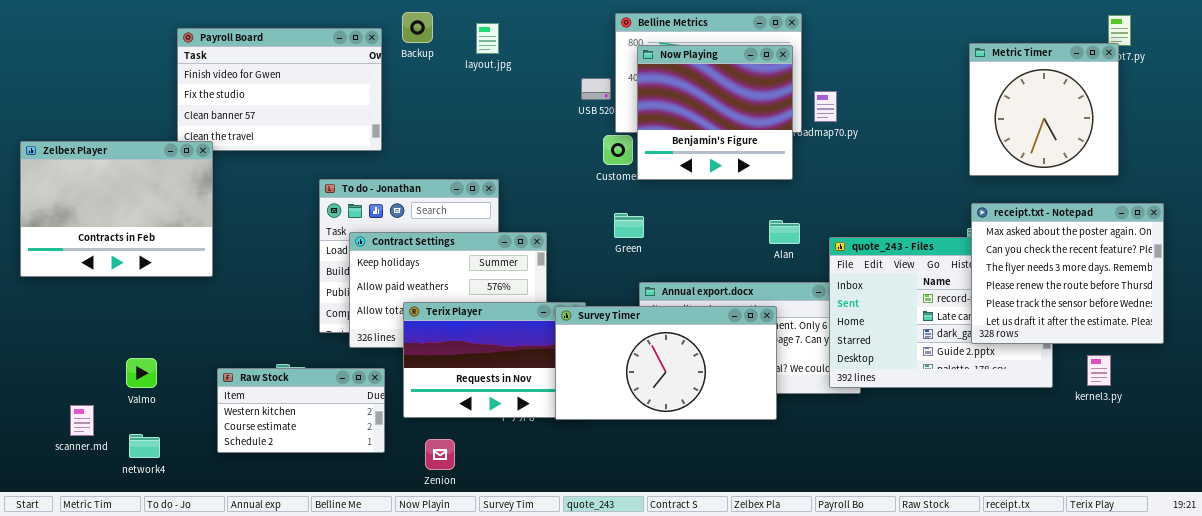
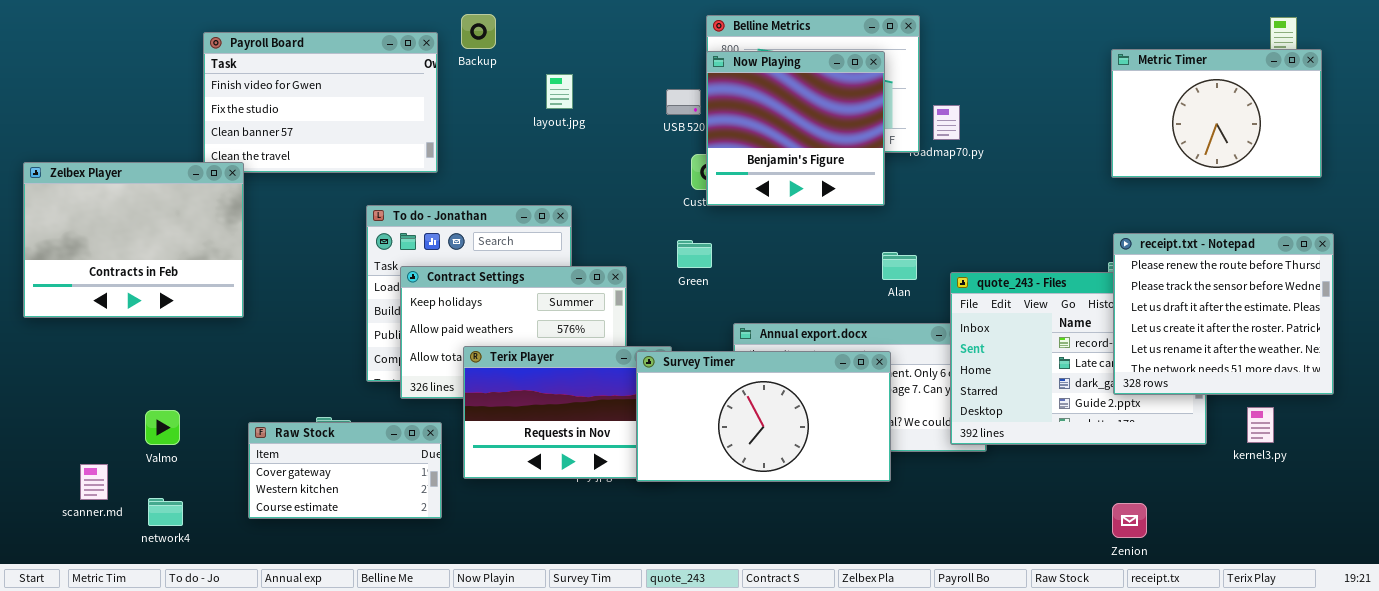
layout.jpg: [476,23,499,54] -> [546,74,573,109], moved
Metric Timer: [969,43,1119,176] -> [1111,49,1322,178], resized
Now Playing: [637,45,793,180] -> [706,51,885,206], moved
receipt.txt - Notepad: [971,203,1164,344] -> [1113,233,1334,395], scrolled down 3 rows
Green: [614,213,644,238] -> [677,240,712,268], moved
Raw Stock: [217,368,385,453] -> [248,422,442,519], scrolled up 1 row
Zenion: [425,439,455,470] -> [1112,503,1147,538], moved

